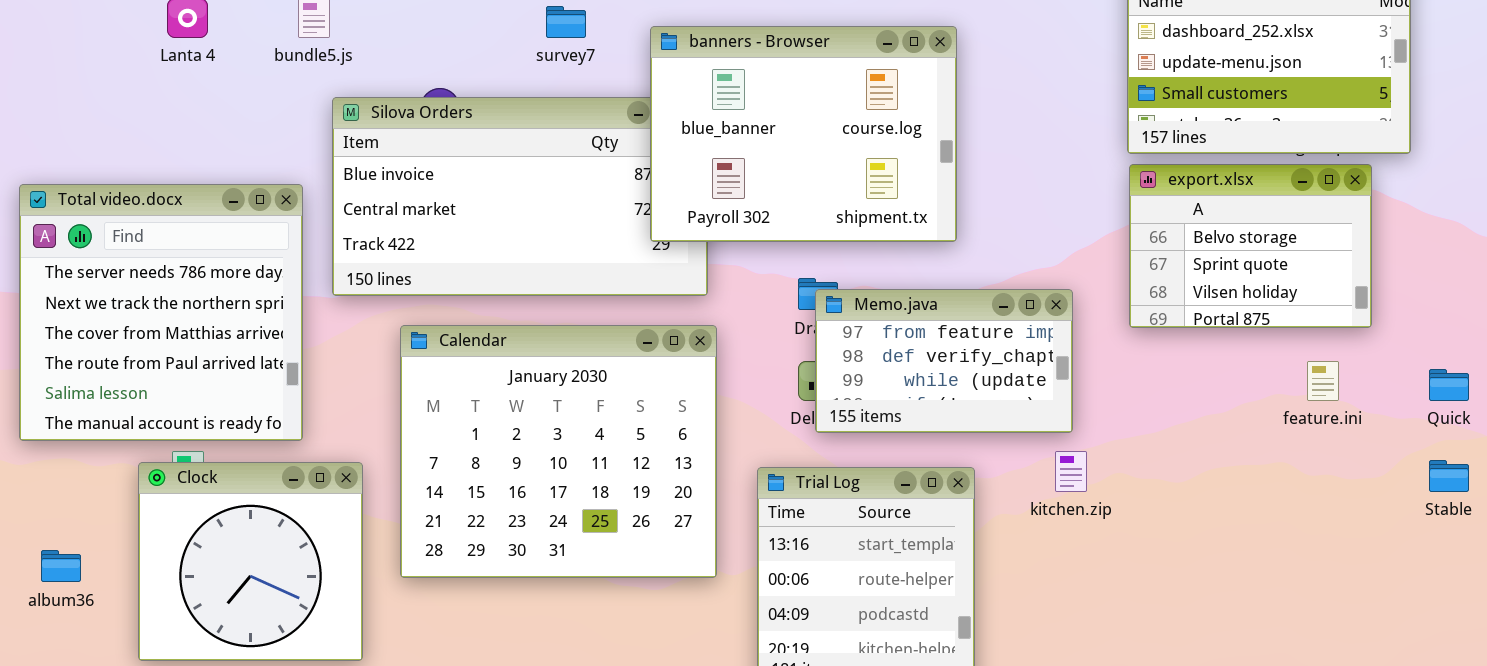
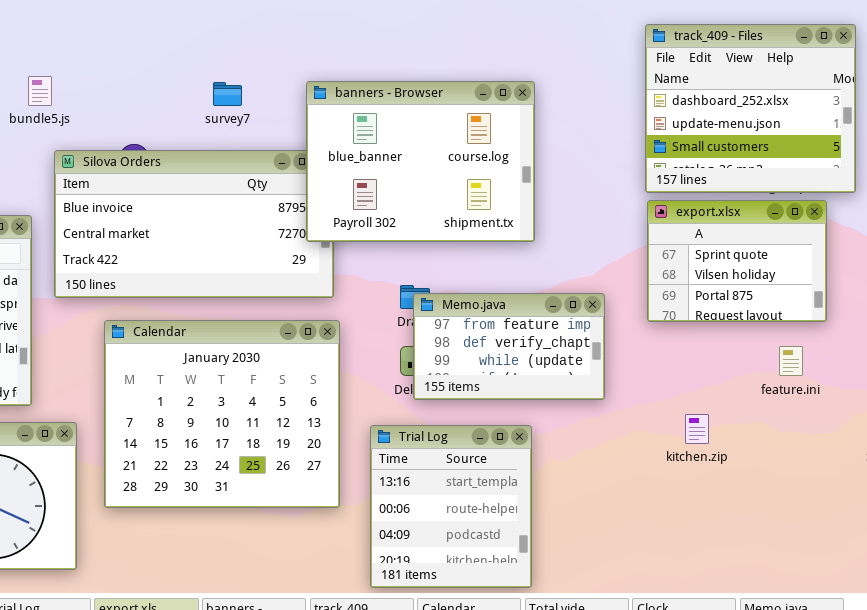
banners - Browser: [650,26,957,242] -> [306,81,535,242], moved
export.xlsx: [1129,164,1372,328] -> [647,200,827,322], scrolled down 1 row
kitchen.zip: [1055,451,1087,492] -> [685,414,709,444], moved

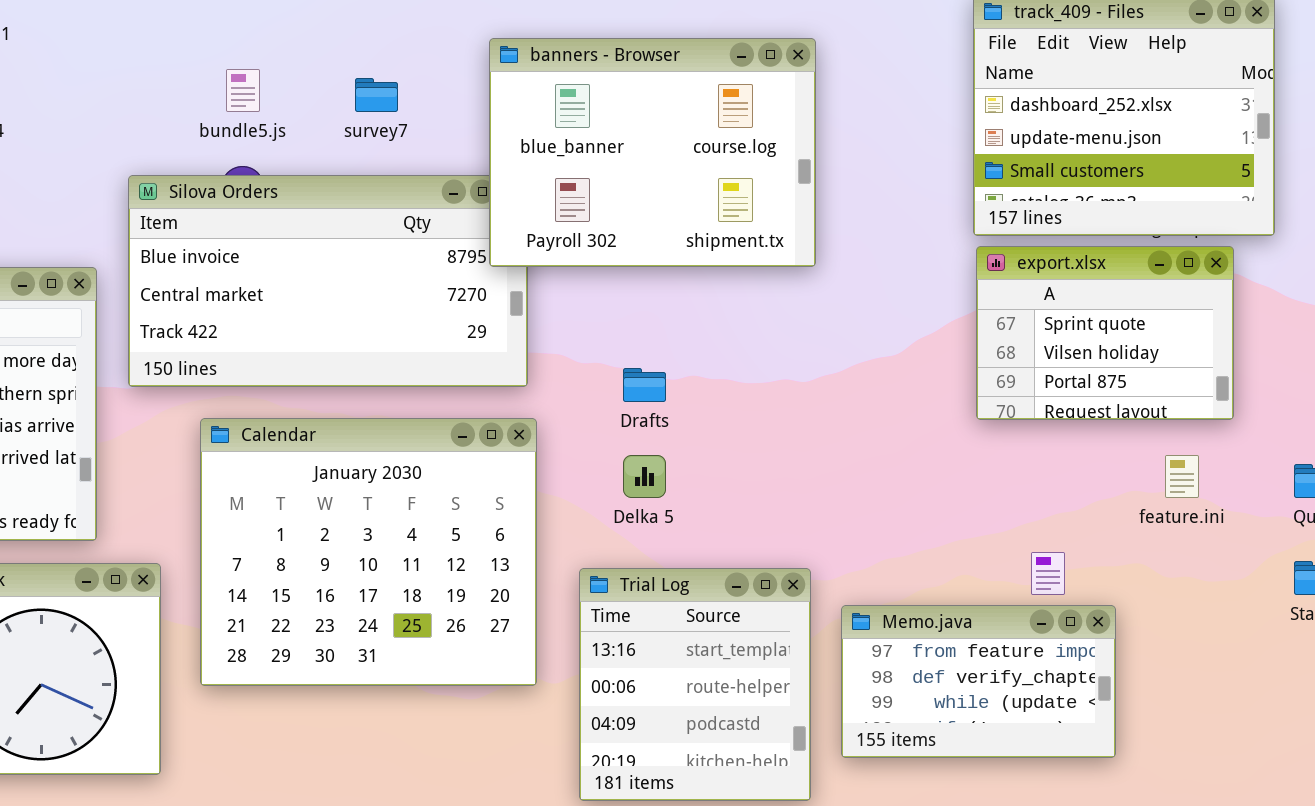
bundle5.js: [28,76,52,106] -> [226,69,260,112], moved
banners - Browser: [306,81,535,242] -> [489,38,816,267], moved
Memo.java: [413,293,605,400] -> [841,605,1116,758], moved

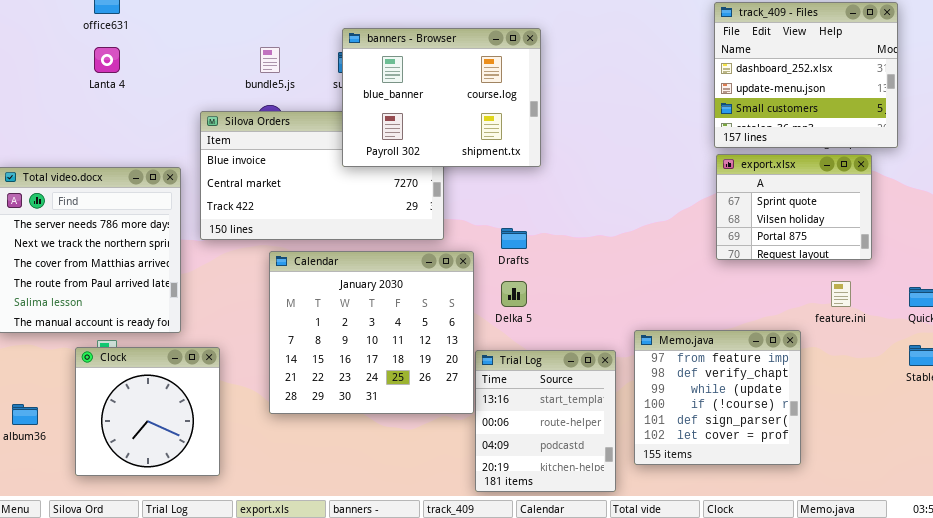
banners - Browser: [489,38,816,267] -> [342,28,541,167], moved
Calendar: [200,418,537,686] -> [269,251,474,414], moved
Memo.java: [841,605,1116,758] -> [634,330,801,465], resized

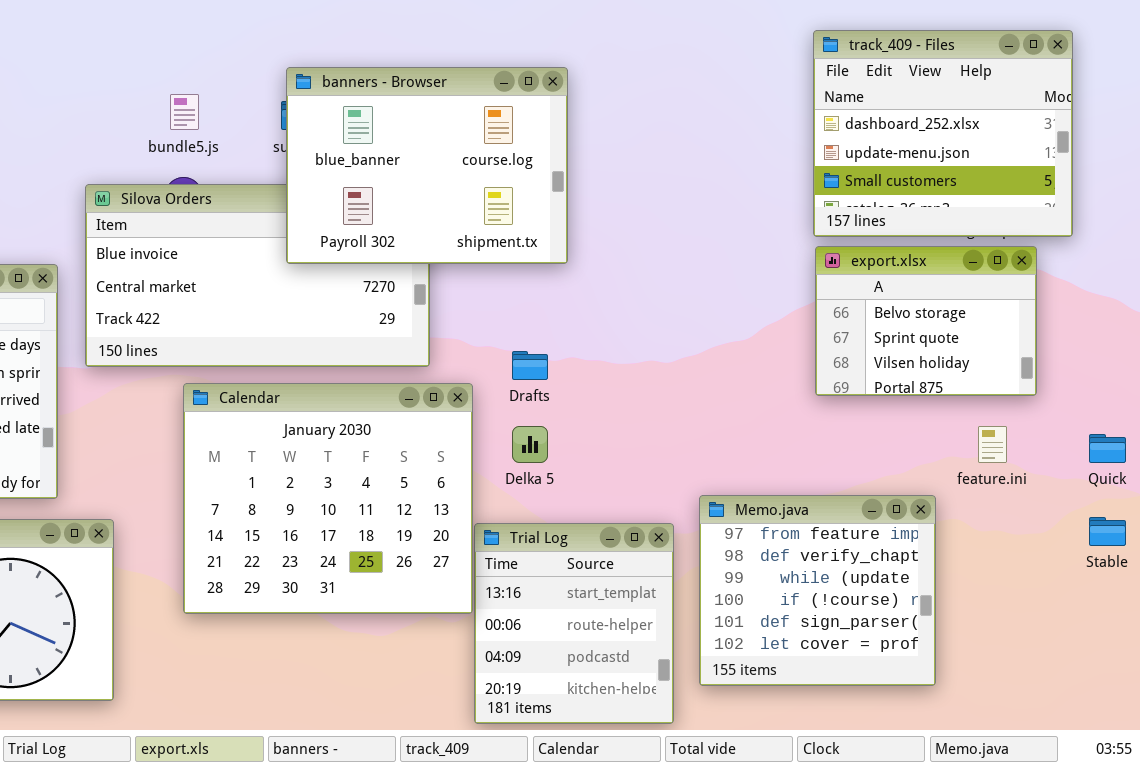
export.xlsx: [716,154,872,260] -> [815,246,1037,396], scrolled up 1 row

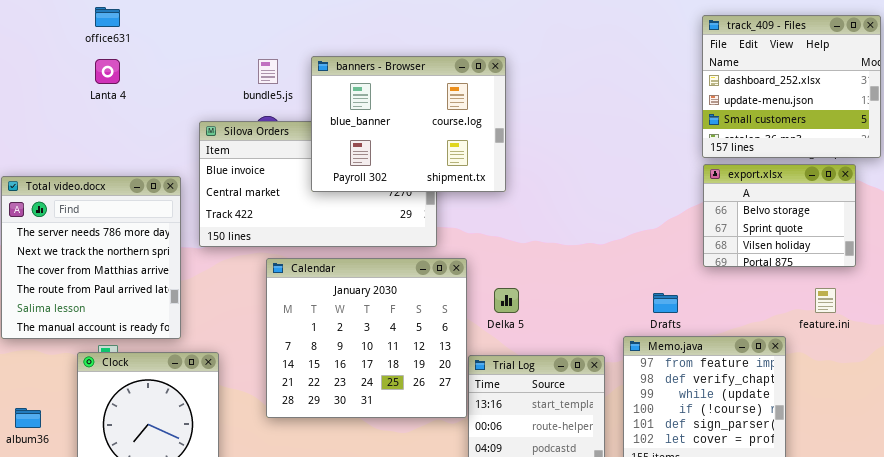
banners - Browser: [286,67,568,264] -> [311,56,506,192], moved
Drafts: [512,351,548,380] -> [653,293,678,313], moved

